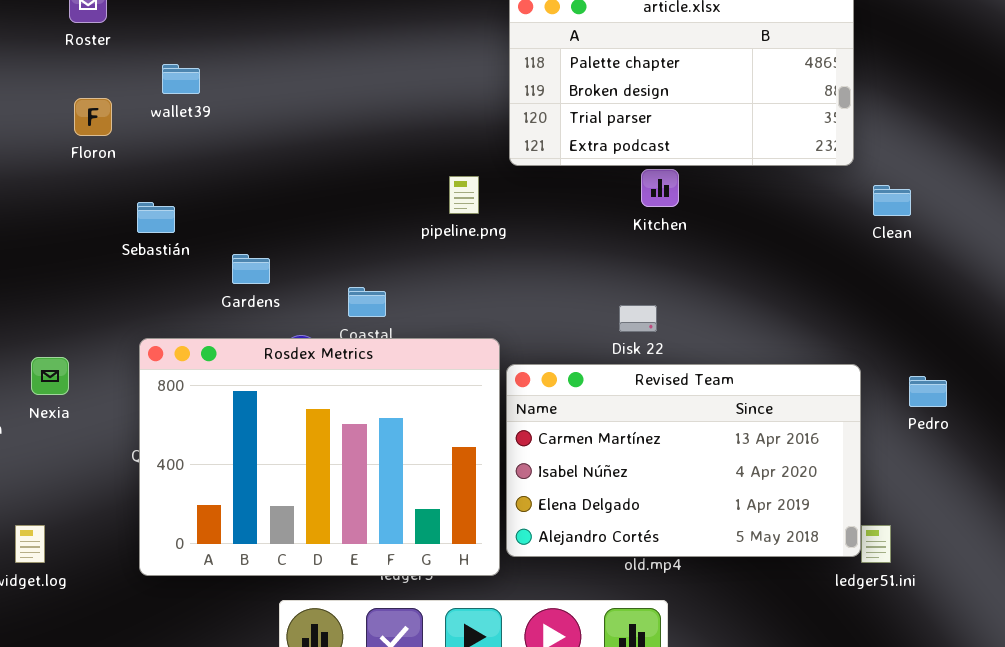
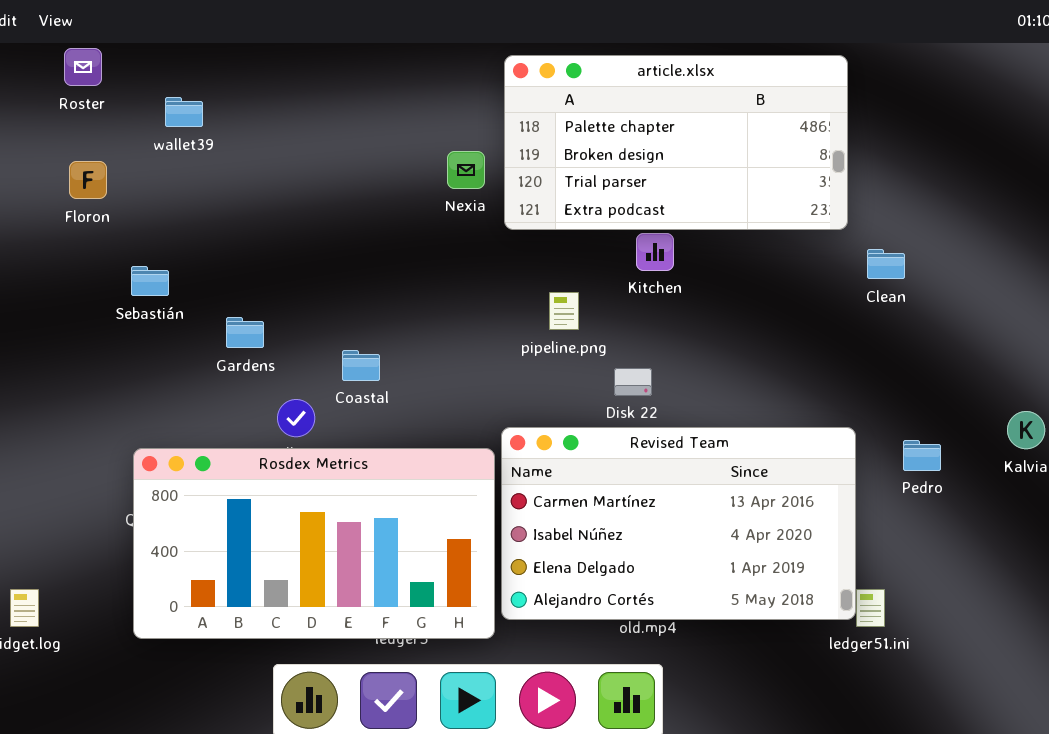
wallet39: [162,64,200,94] -> [165,97,203,127], moved
pipeline.png: [449,176,479,214] -> [549,292,579,330], moved
Rosdex Metrics: [139,338,500,576] -> [133,448,495,639], resized
Nexia: [31,357,69,395] -> [447,151,485,189], moved

